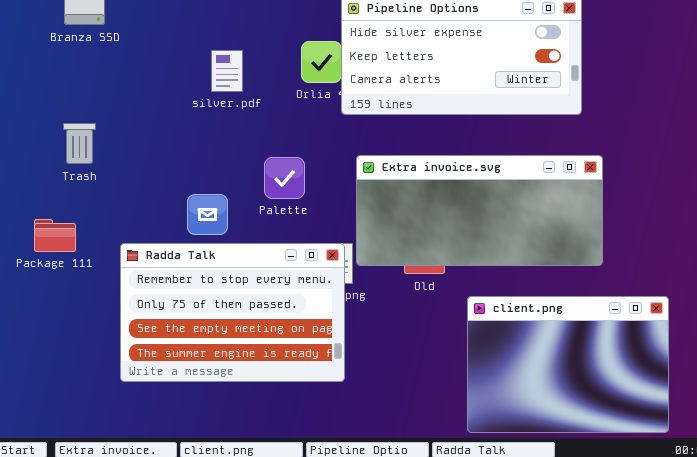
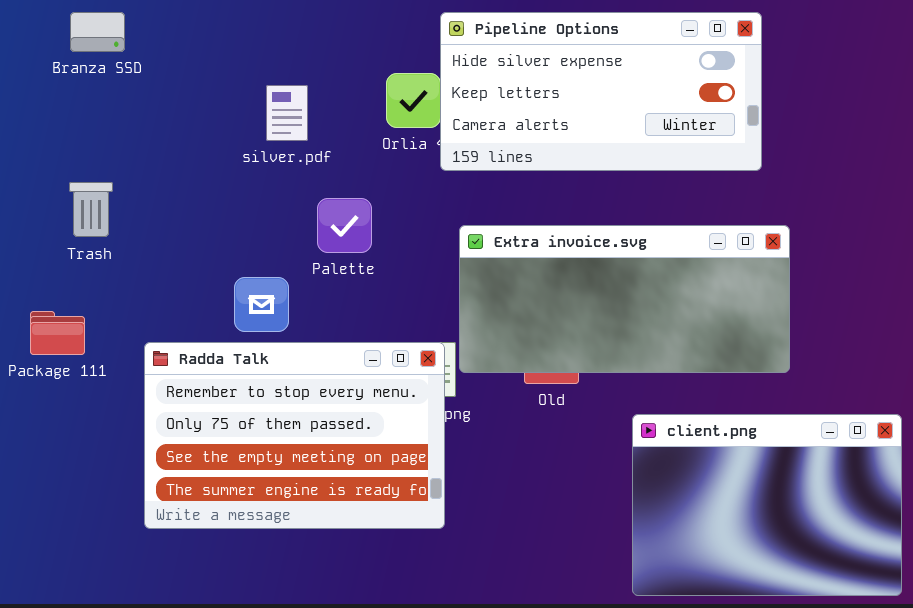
Palette: [264,157,305,199] -> [317,198,372,253], moved
client.png: [467,296,669,433] -> [632,414,902,596], moved

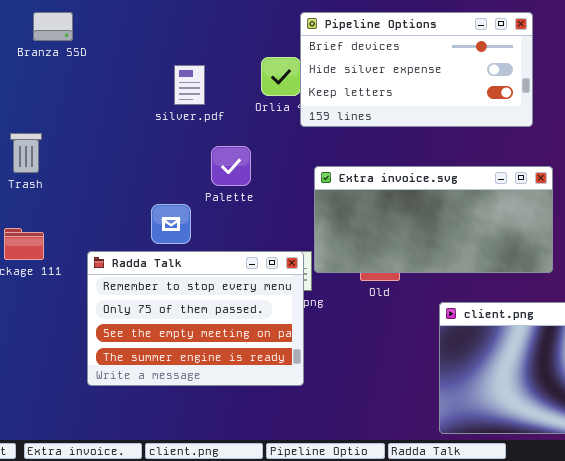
Pipeline Options: [440,12,762,171] -> [300,12,533,127], scrolled up 1 row
Trash: [69,182,113,237] -> [10,133,42,173], moved

